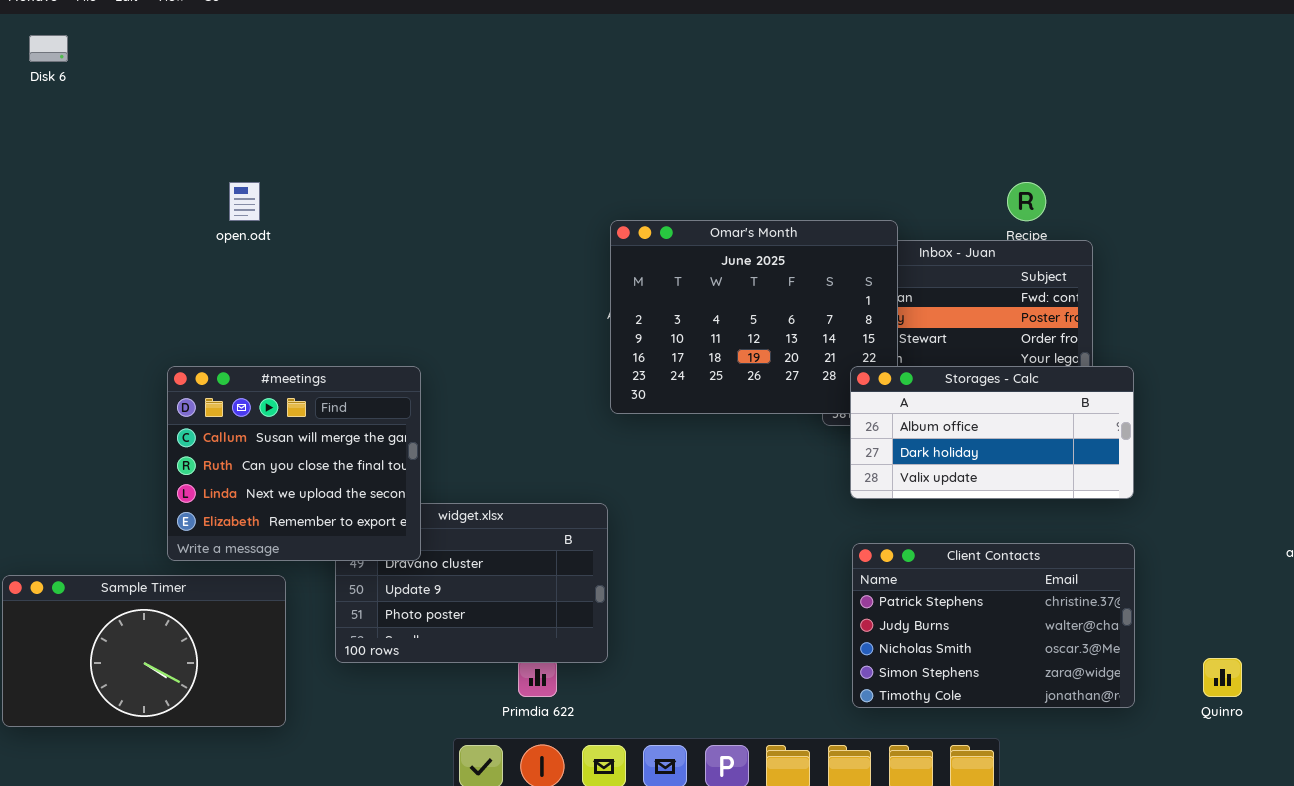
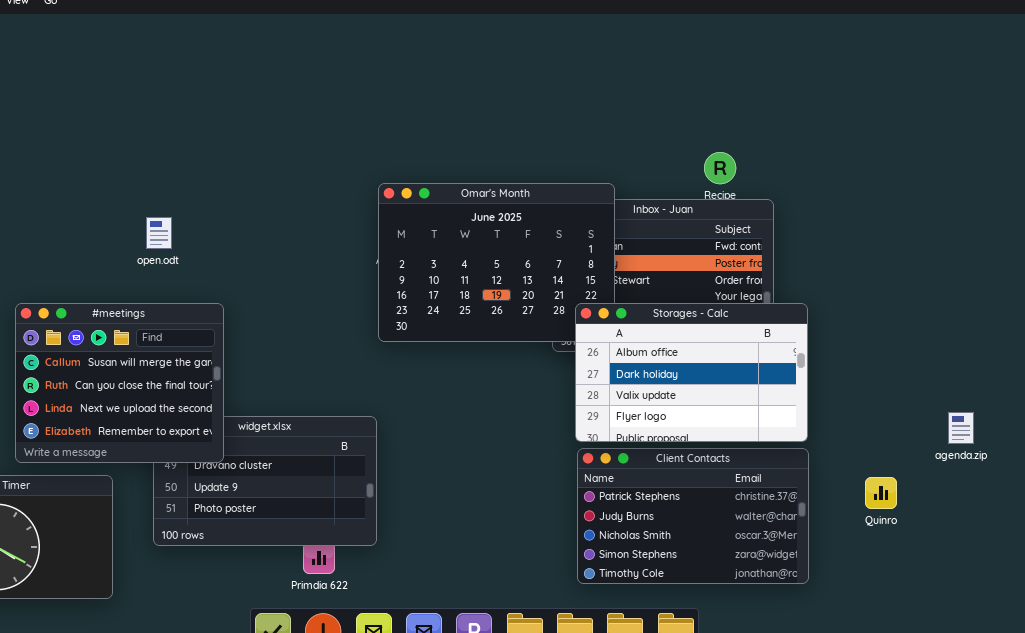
open.odt: [229,182,260,221] -> [146,217,172,249], moved
Storages - Calc: [850,366,1134,499] -> [575,303,808,442], resized
Quinro: [1203,658,1242,697] -> [865,477,897,509], moved

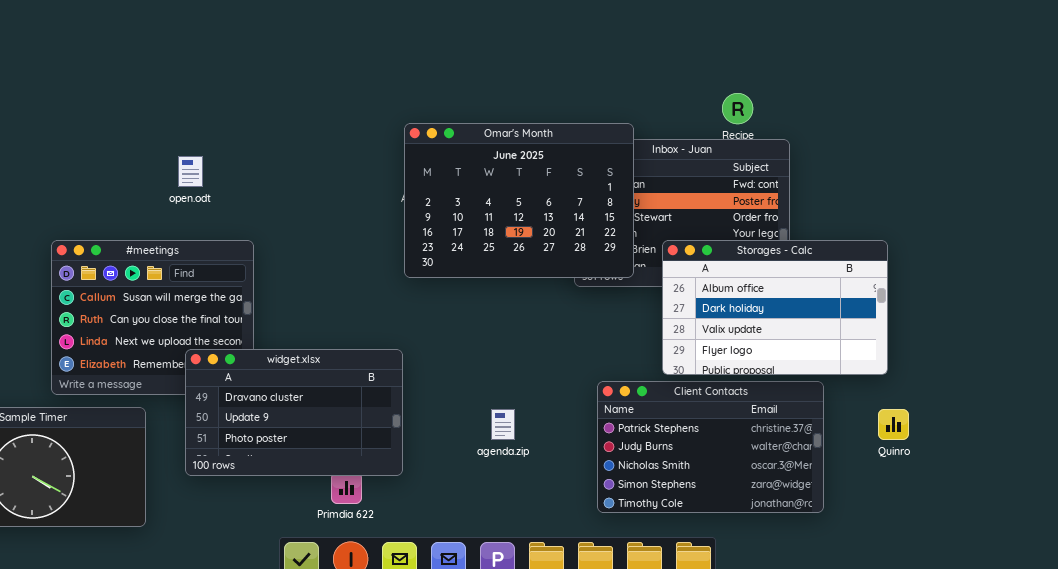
Storages - Calc: [575,303,808,442] -> [662,240,888,375], moved
agenda.zip: [948,412,974,444] -> [491,409,515,440], moved
widget.xlsx: [153,416,377,546] -> [185,349,403,476], raised

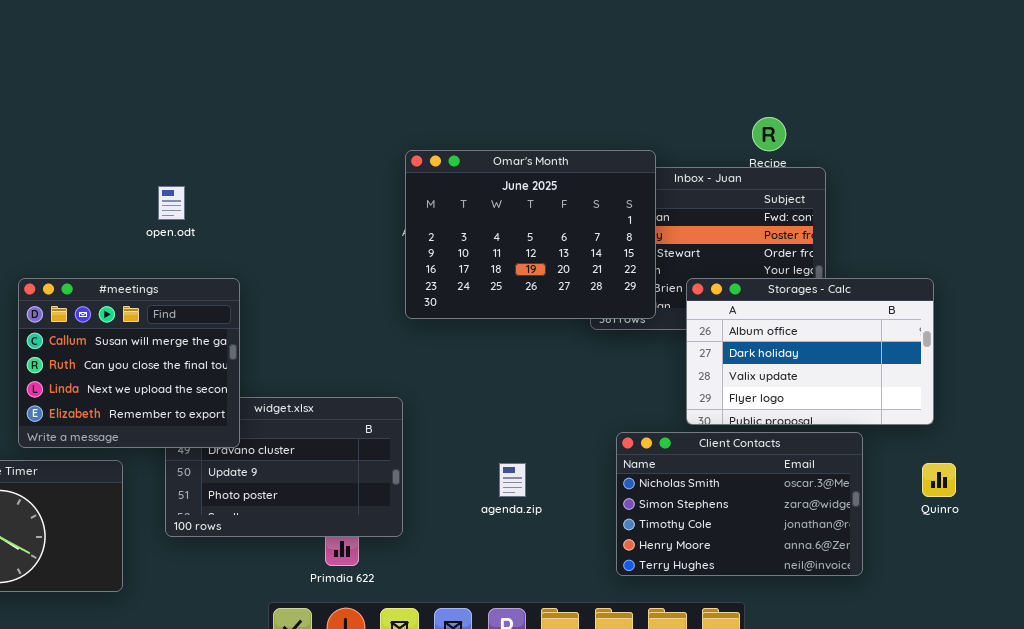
#meetings: [51,240,254,395] -> [18,278,240,448], raised
Client Contacts: [597,381,824,513] -> [616,432,863,576], scrolled down 2 rows

